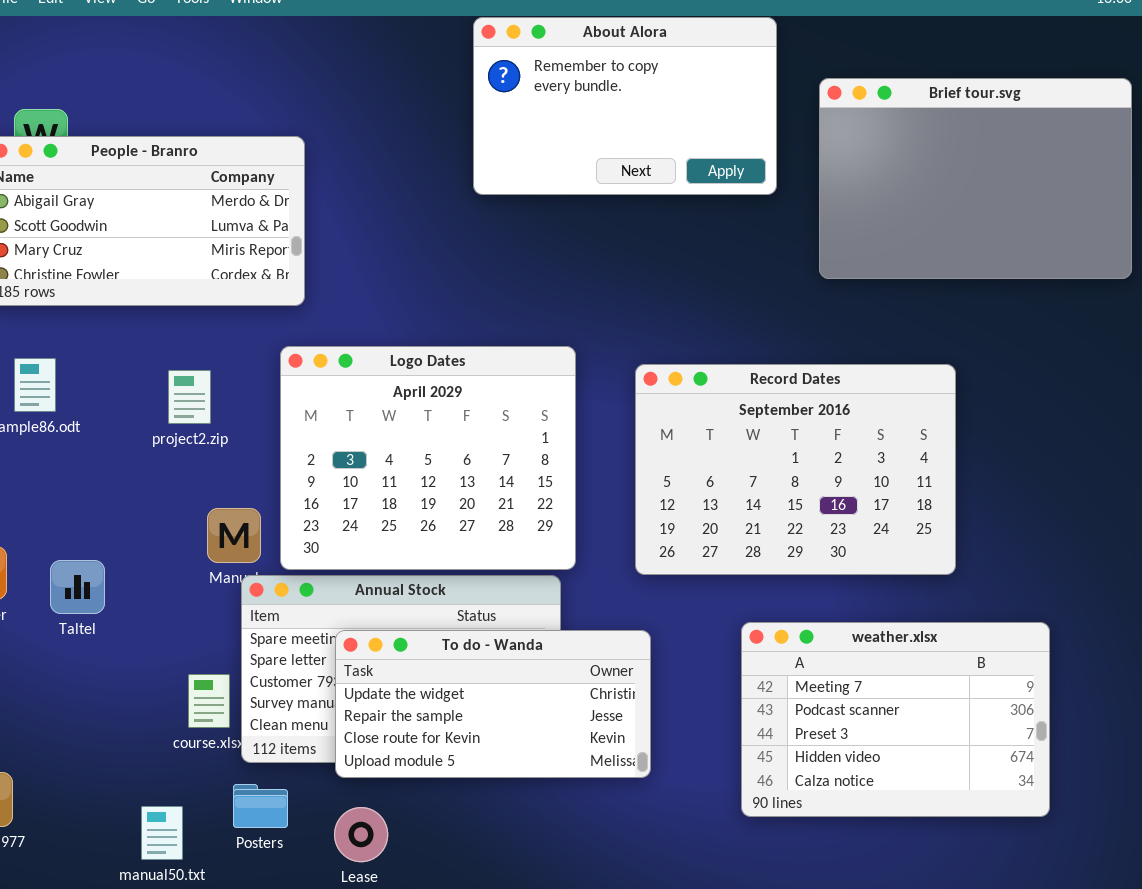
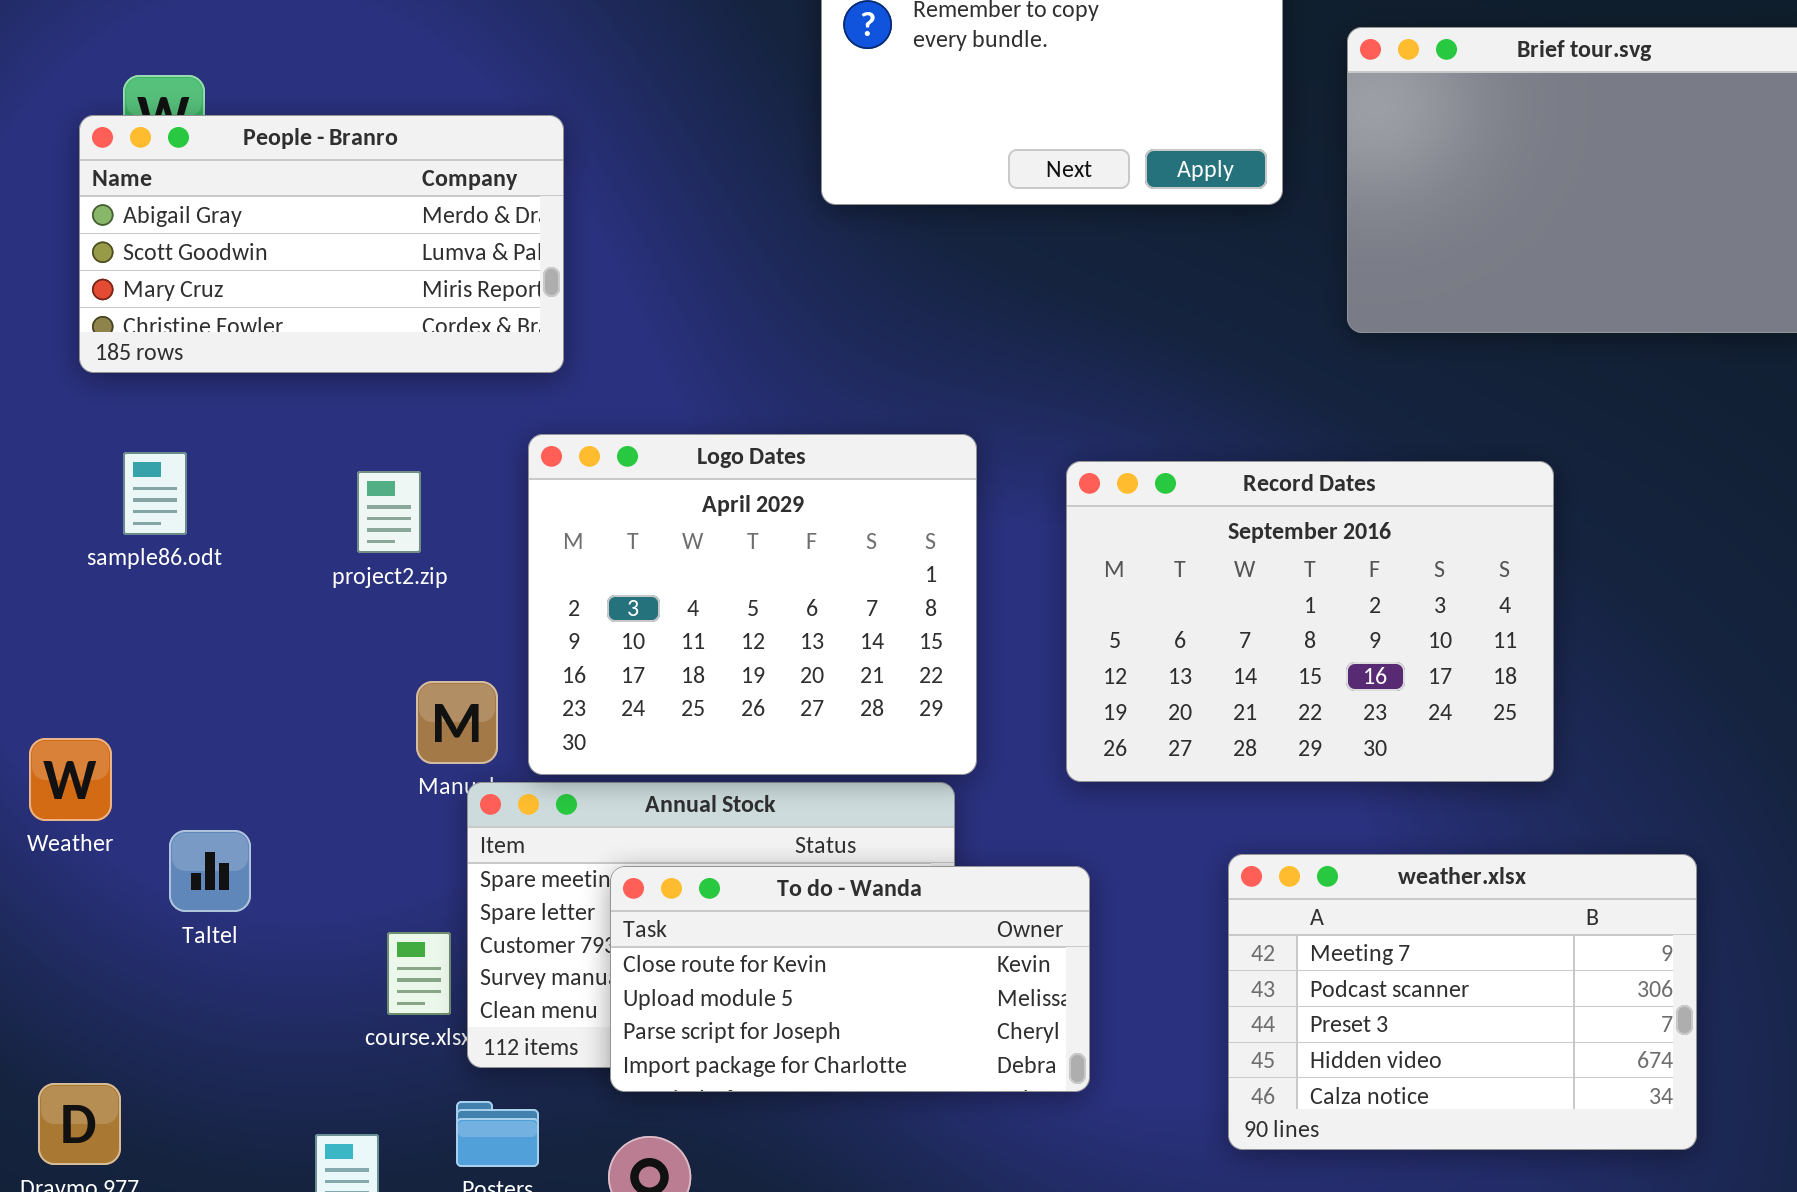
Taltel: [50,560,105,614] -> [169,830,251,912], moved
To do - Wanda: [335,630,651,778] -> [610,866,1090,1092], scrolled down 2 rows

